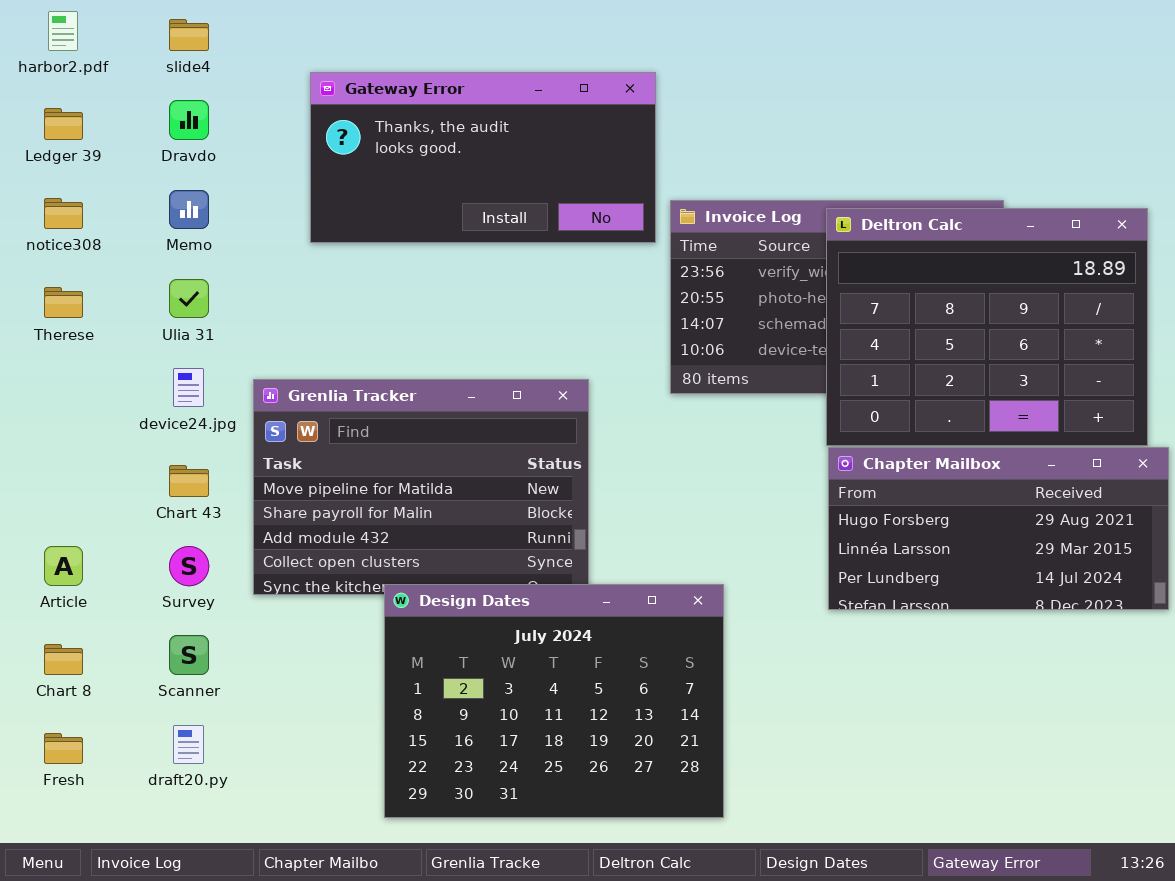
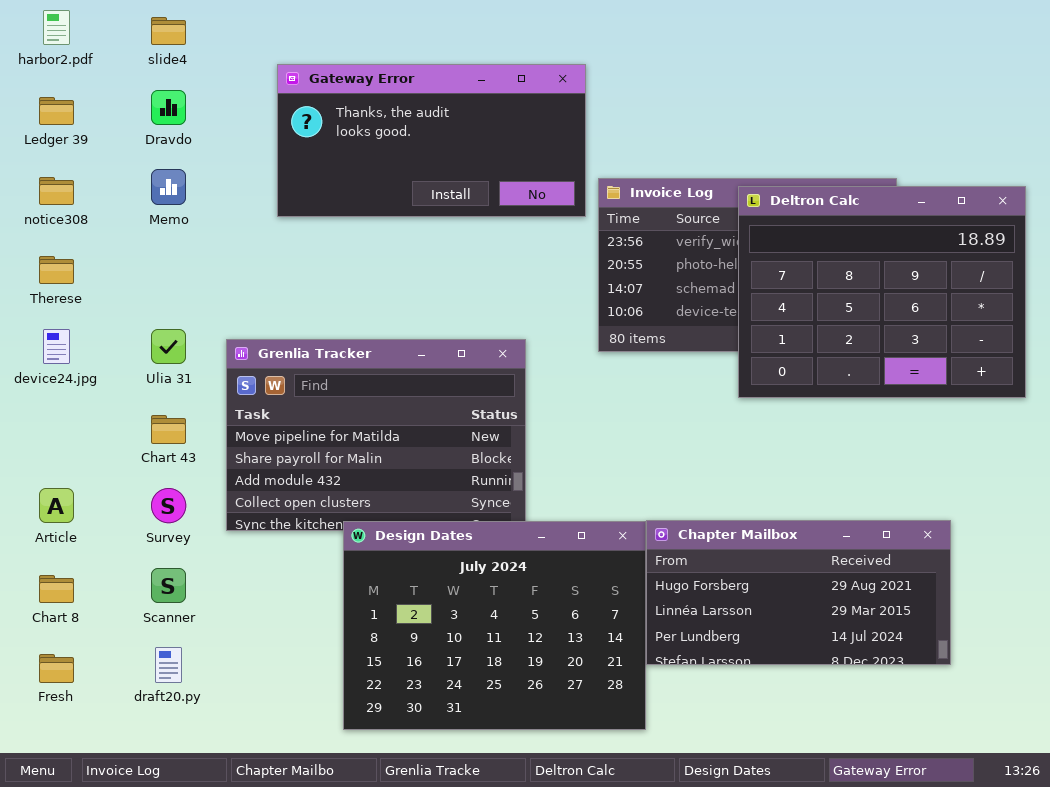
Ulia 31: [169,279,209,318] -> [151,329,186,364], moved
device24.jpg: [173,368,204,407] -> [43,329,70,364], moved
Chapter Mailbox: [828,447,1169,610] -> [646,520,951,665], moved

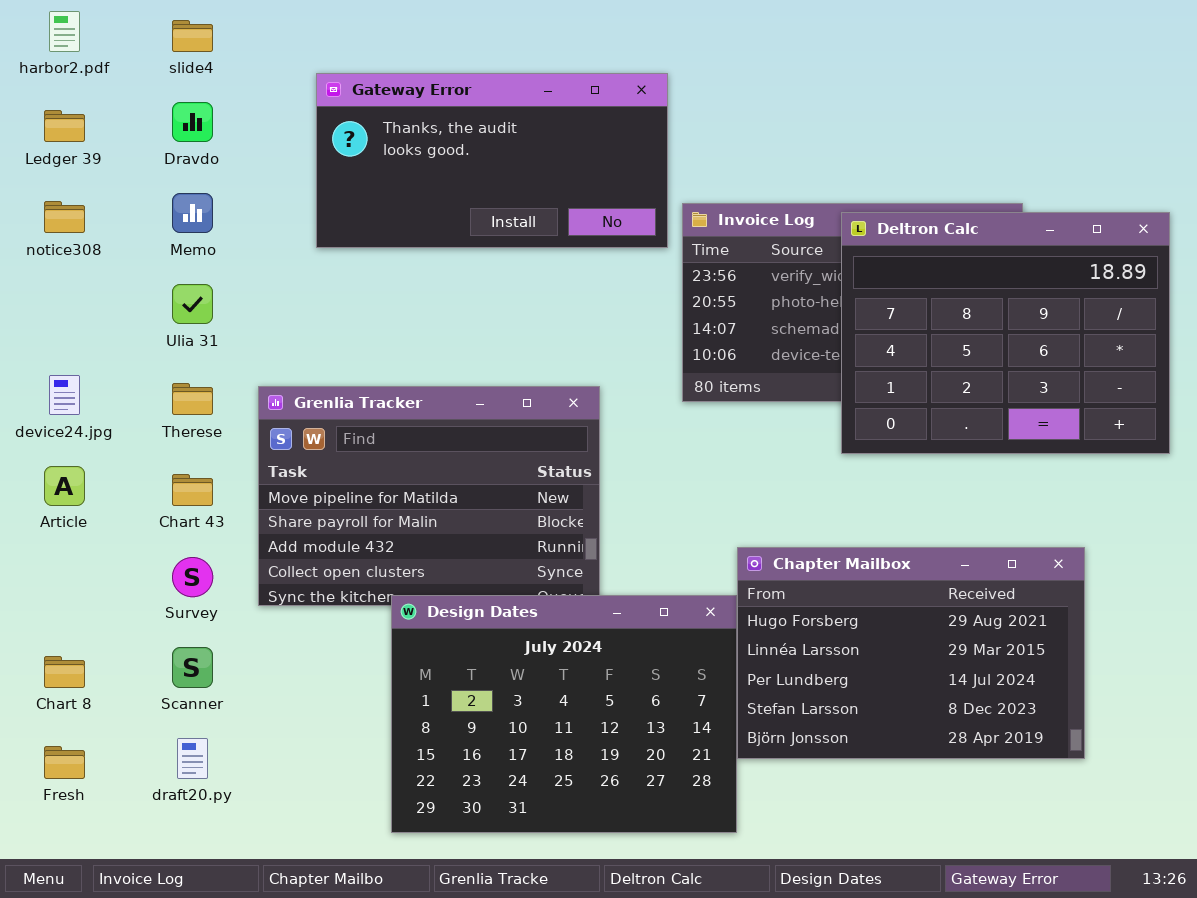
Therese: [39,256,74,284] -> [172,383,213,415], moved
Ulia 31: [151,329,186,364] -> [172,284,213,324], moved
Article: [39,488,74,523] -> [44,466,85,506], moved
Chapter Mailbox: [646,520,951,665] -> [737,547,1085,759], resized

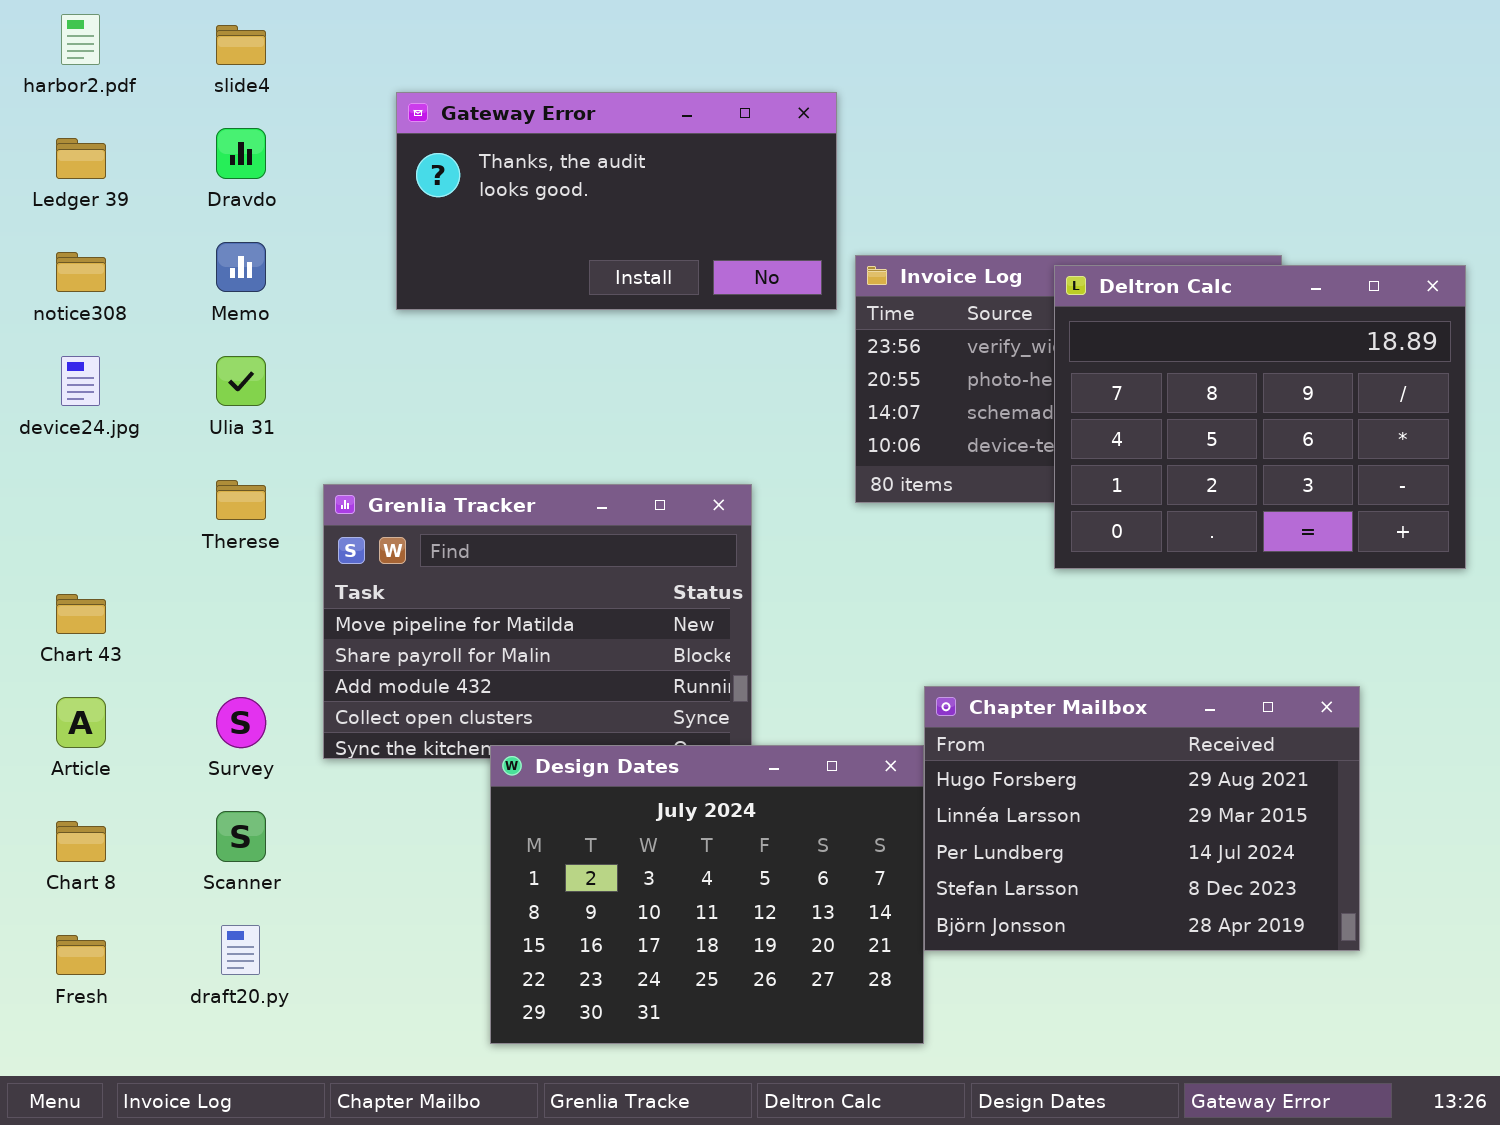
device24.jpg: [49,375,80,415] -> [61,356,100,406], moved
Article: [44,466,85,506] -> [56,697,106,748], moved
Chart 43: [172,474,213,506] -> [56,594,106,634], moved

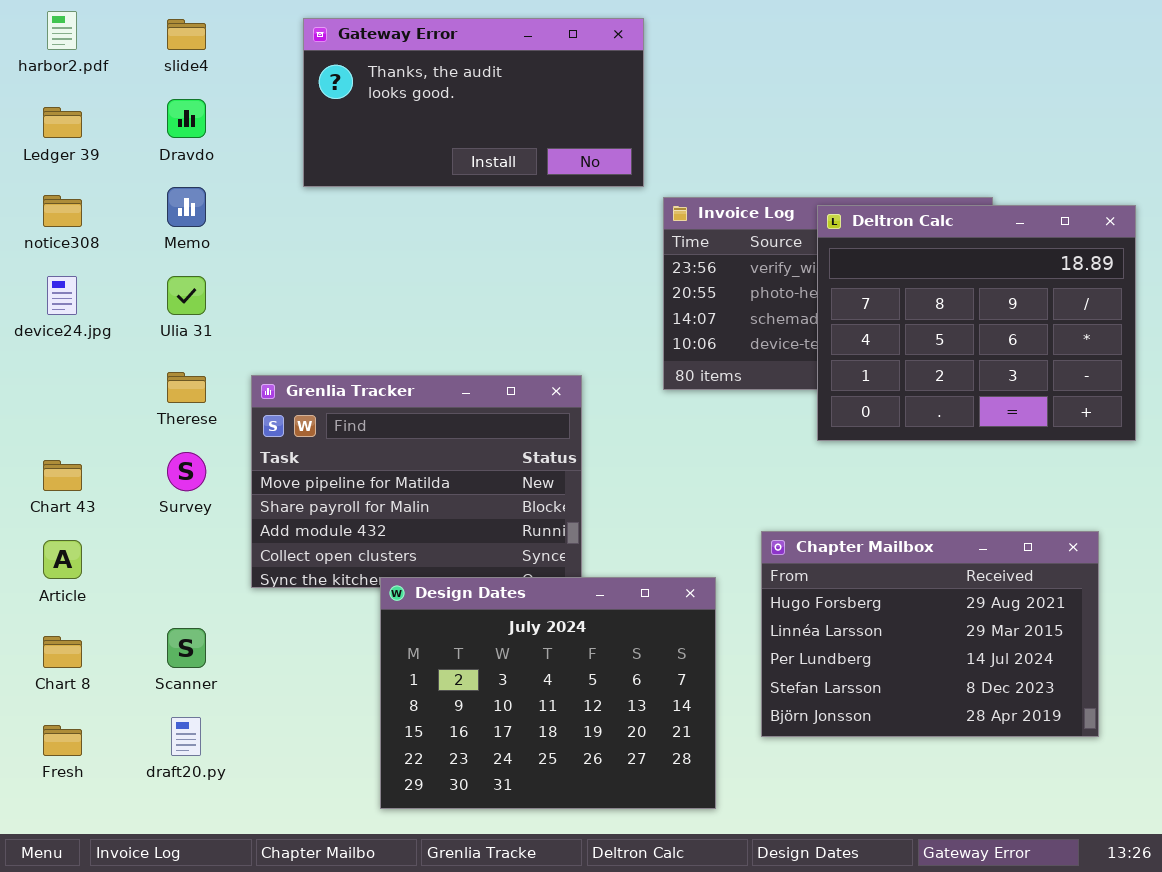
Gateway Error: [396,92,837,310] -> [303,18,644,187], moved
Chapter Mailbox: [924,686,1360,951] -> [761,531,1099,737], moved
Survey: [216,697,266,748] -> [167,452,206,491], moved

